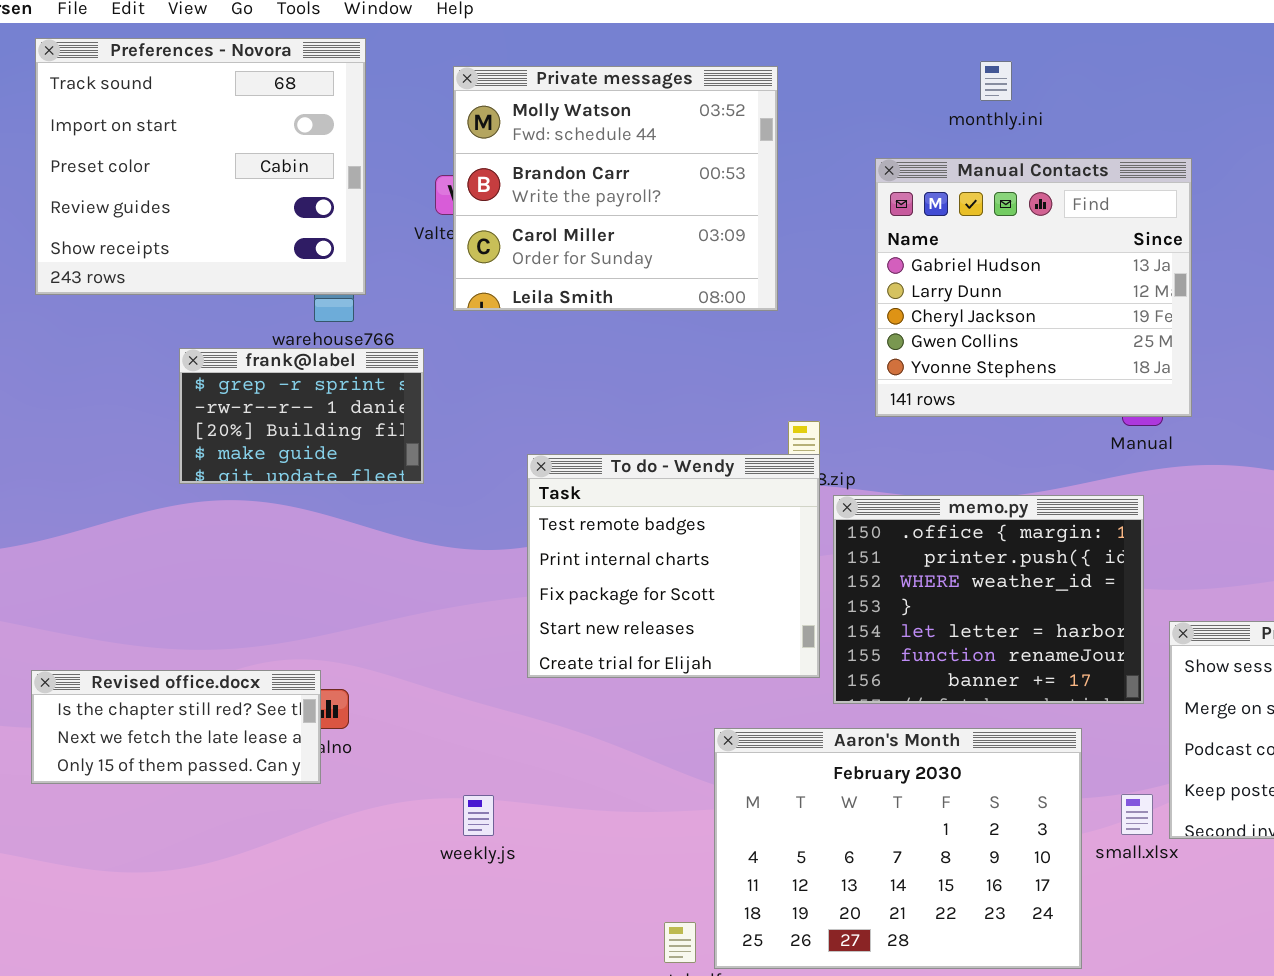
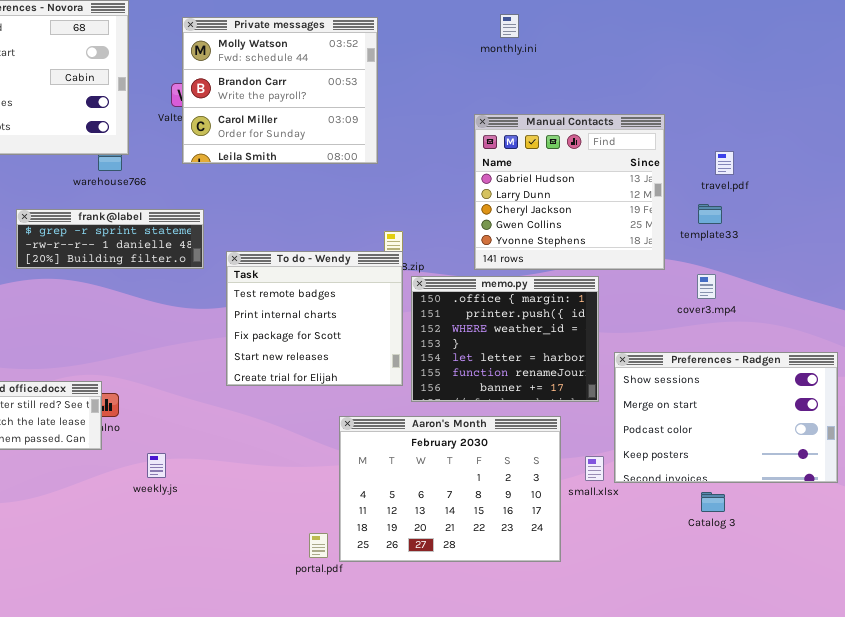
Manual Contacts: [875,158,1192,417] -> [474,114,665,270], moved
frank@label: [179,348,424,484] -> [16,209,204,269], resized
weekly.js: [463,795,494,836] -> [147,453,166,478], moved

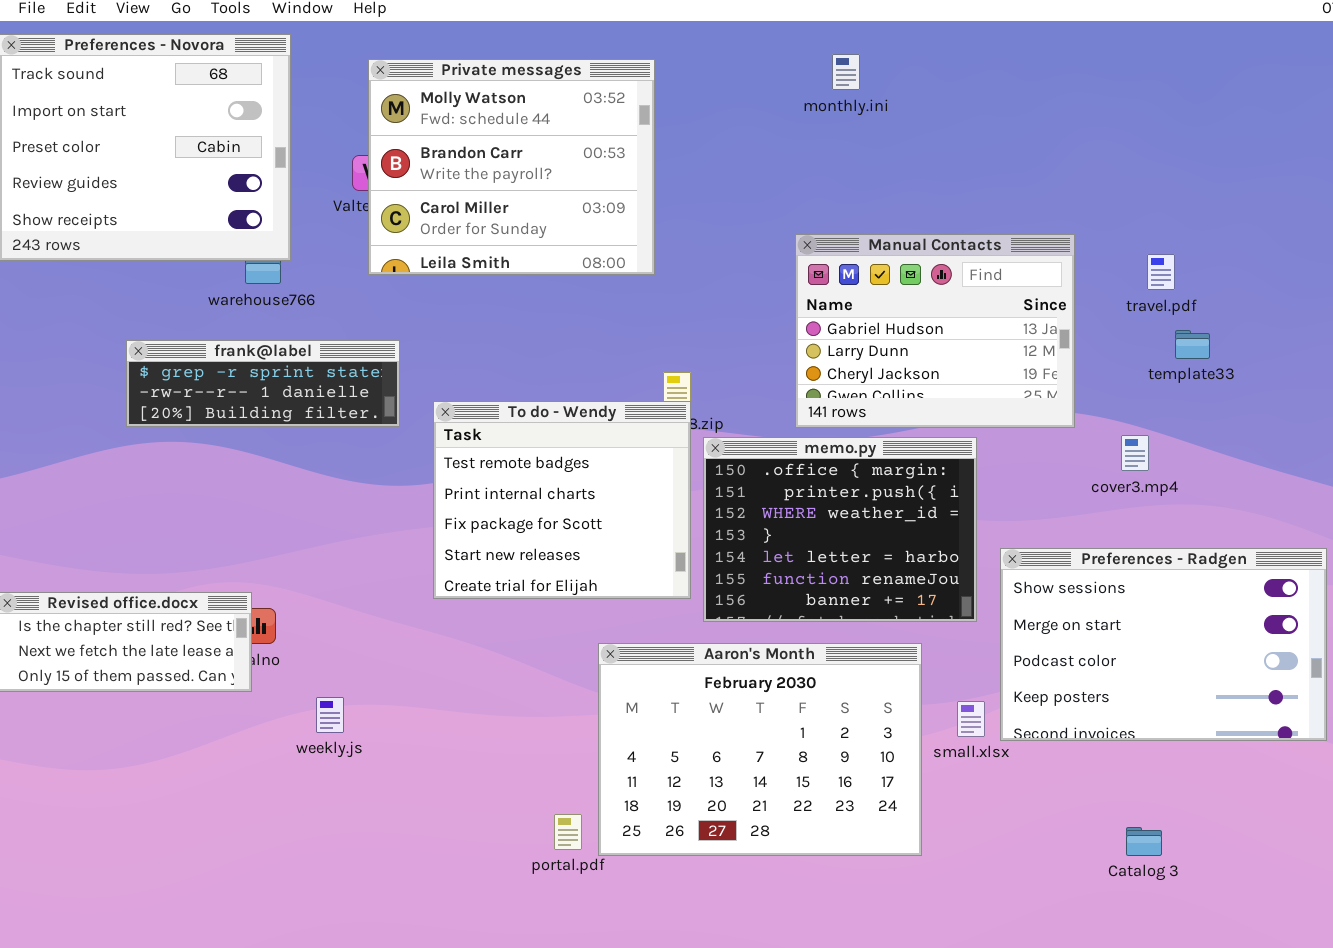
Manual Contacts: [474,114,665,270] -> [795,234,1075,428], resized
template33: [698,204,722,224] -> [1175,330,1210,359], moved
Catalog 3: [701,492,725,512] -> [1126,827,1162,856], moved

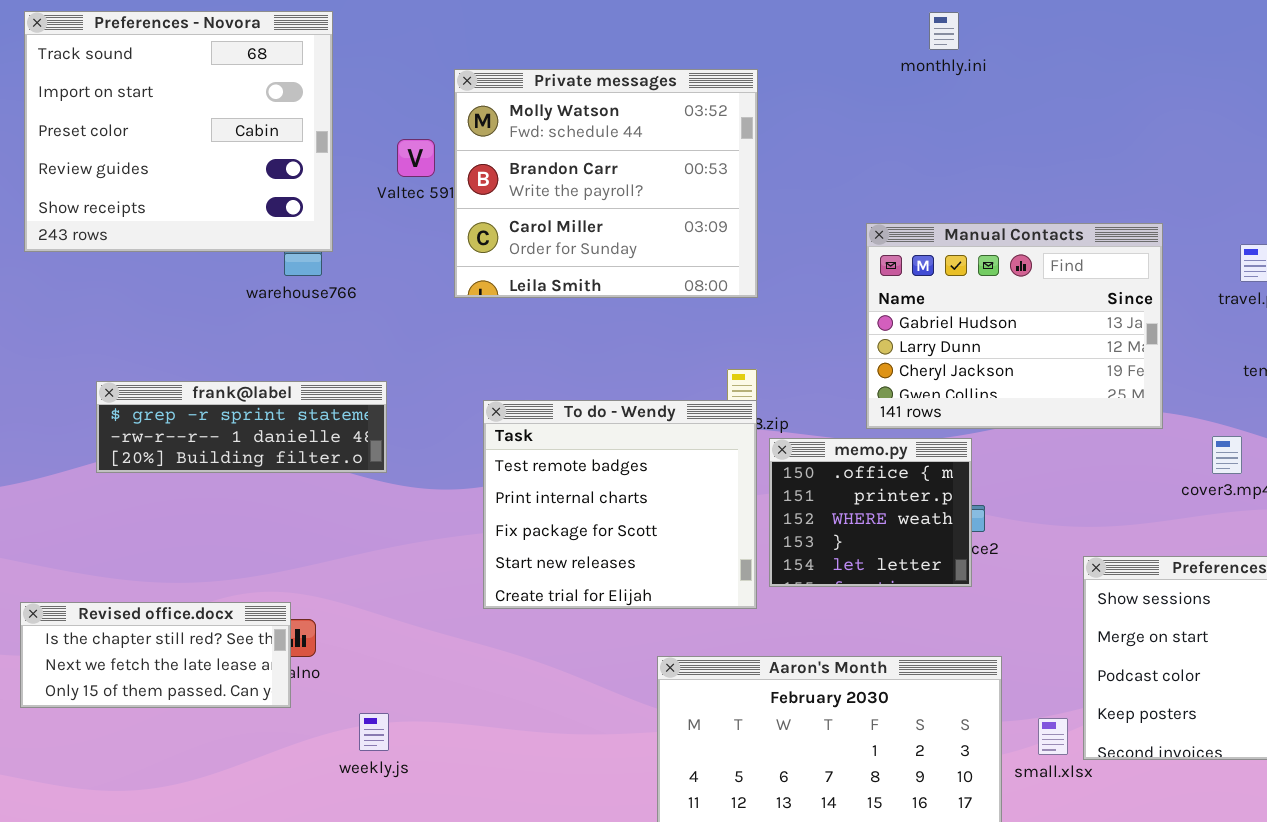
monthly.ini: [832,54,860,90] -> [929,12,959,50], moved
Private messages: [368,59,655,275] -> [454,69,758,298], moved
frank@label: [126,340,400,427] -> [96,381,387,473], moved
memo.py: [703,437,977,622] -> [769,438,972,587], resized

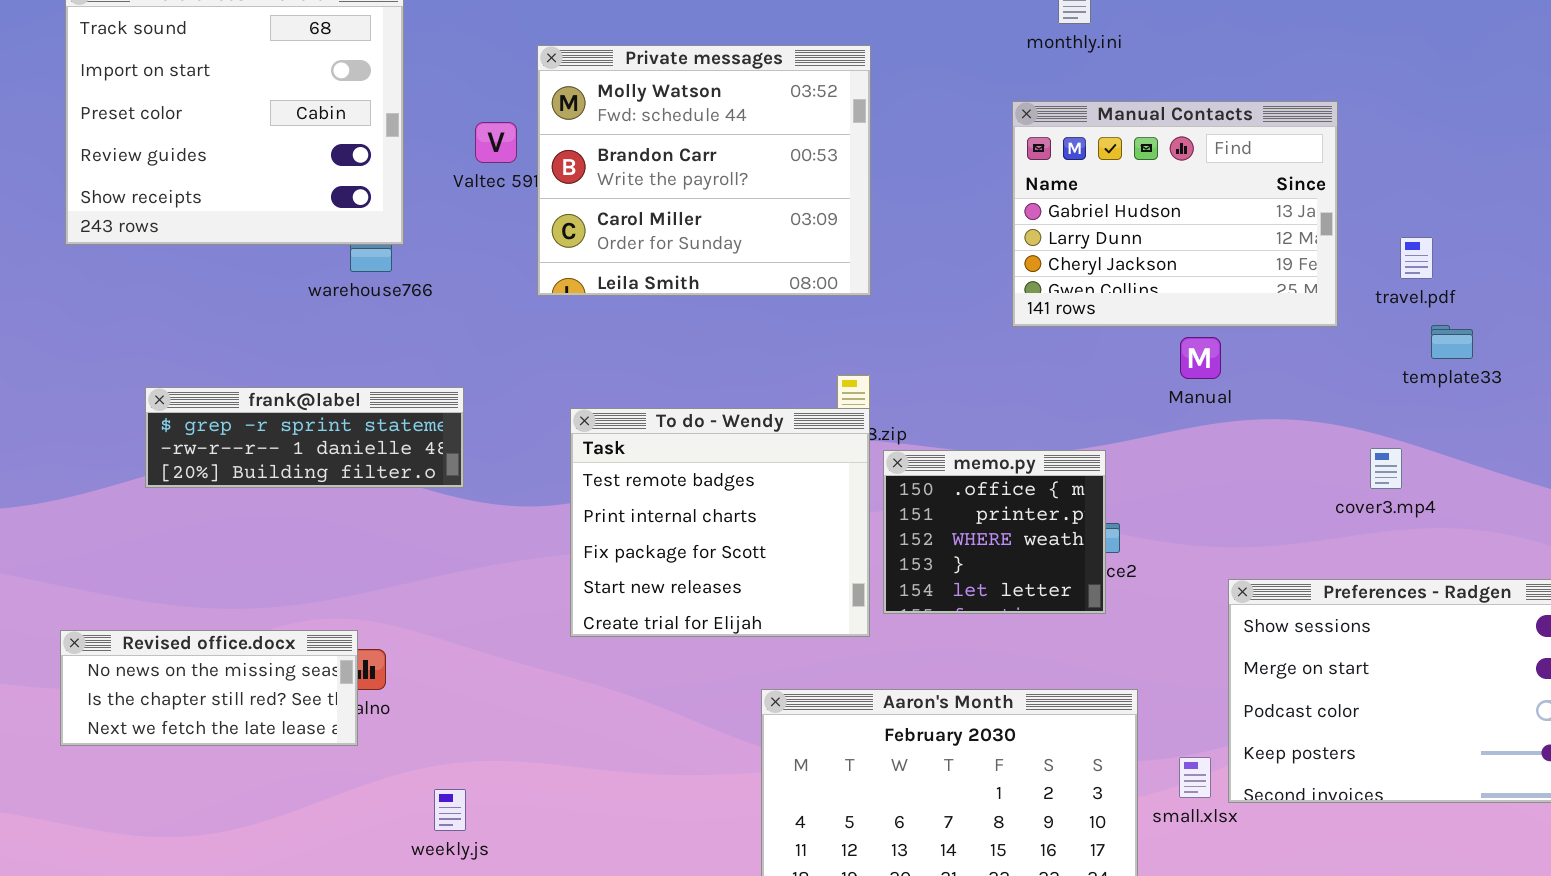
Manual Contacts: [866,223,1163,429] -> [1012,101,1338,327], moved
Revised office.docx: [20,602,291,708] -> [60,630,358,746], scrolled up 1 row
weekly.js: [359,713,389,751] -> [434,789,466,831], moved

